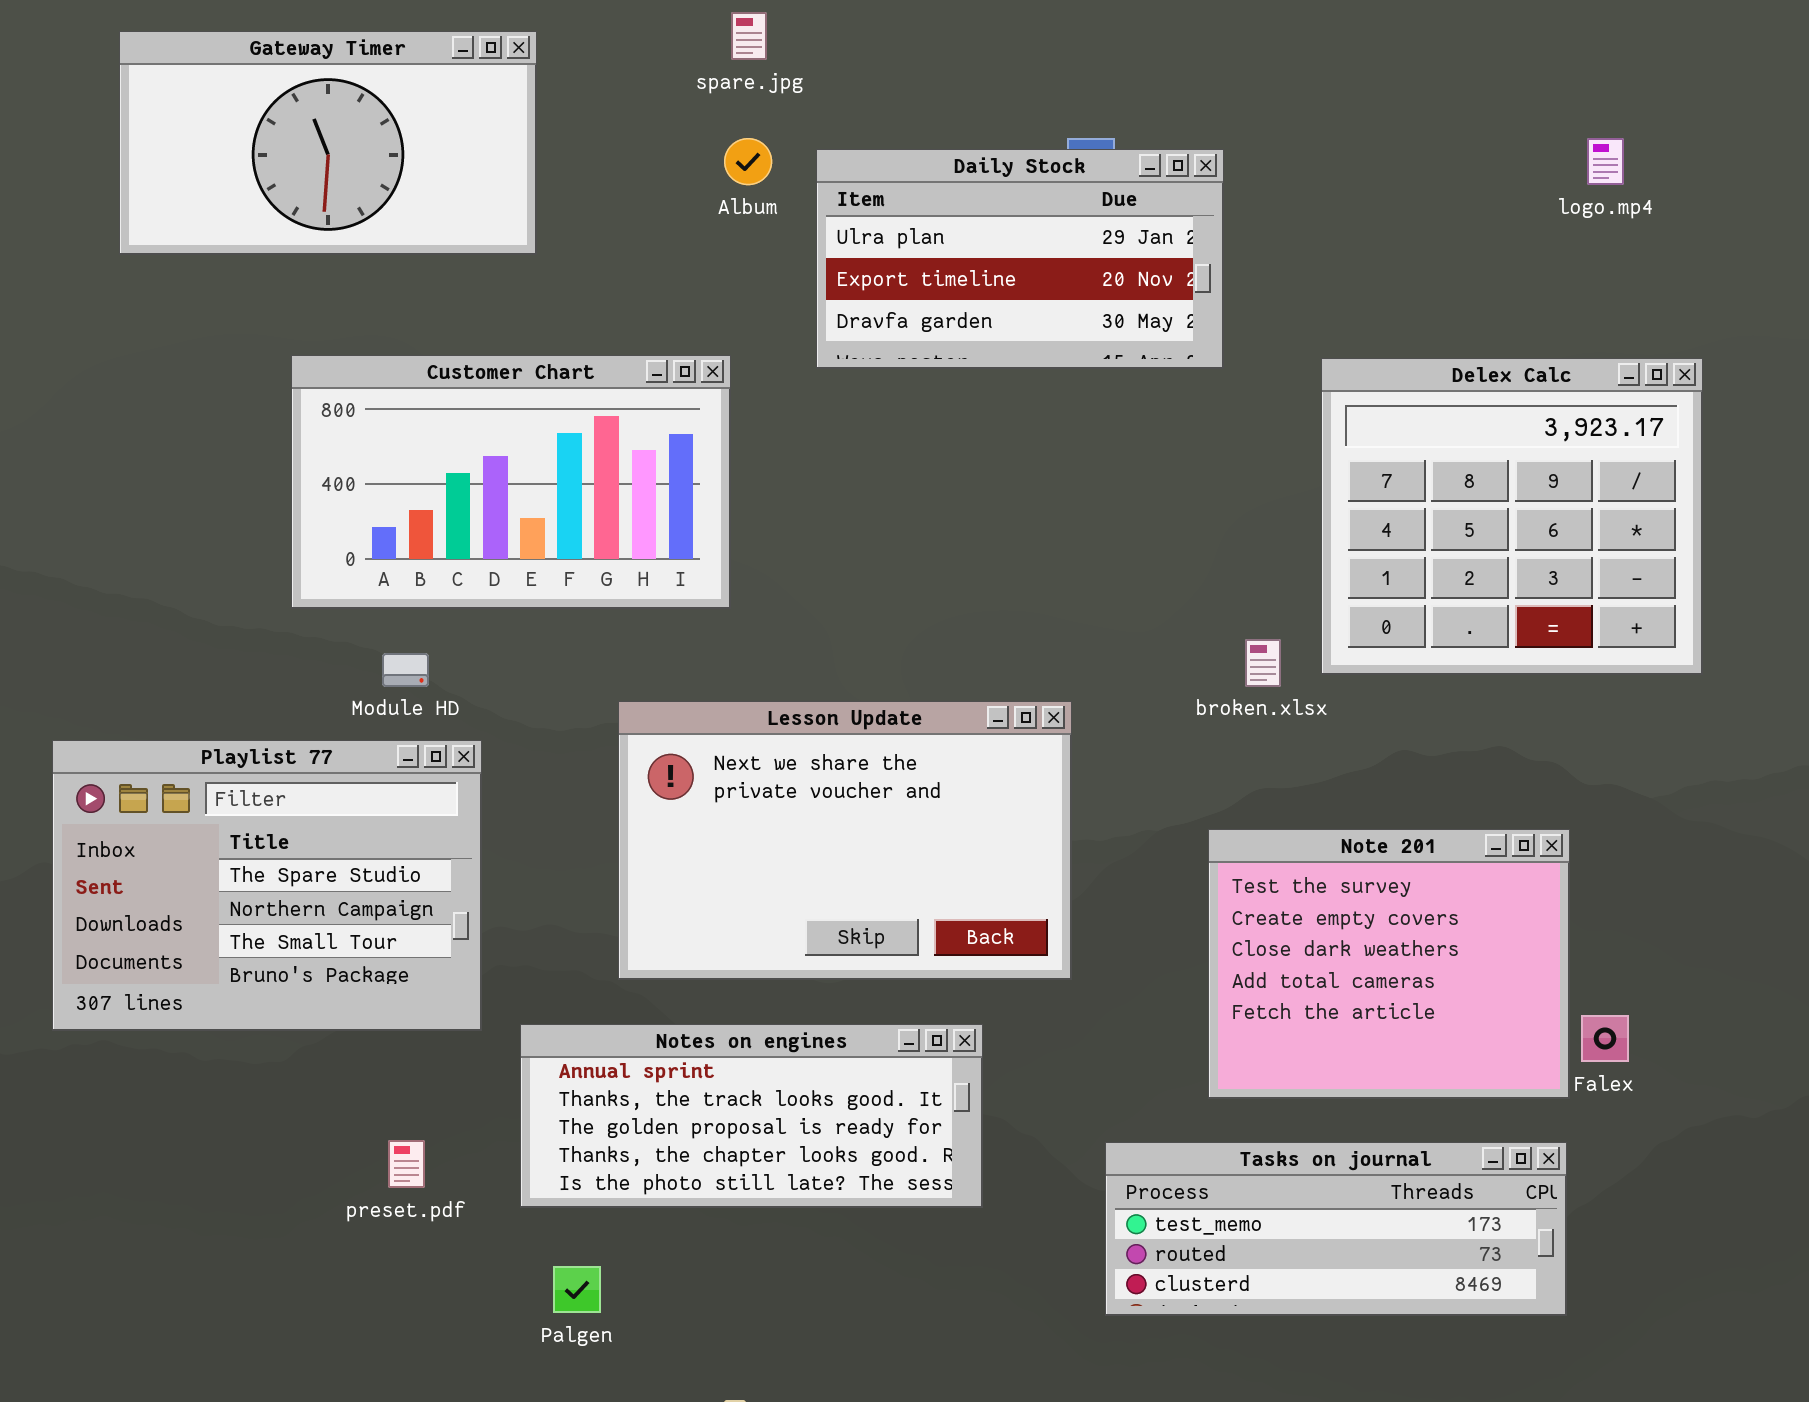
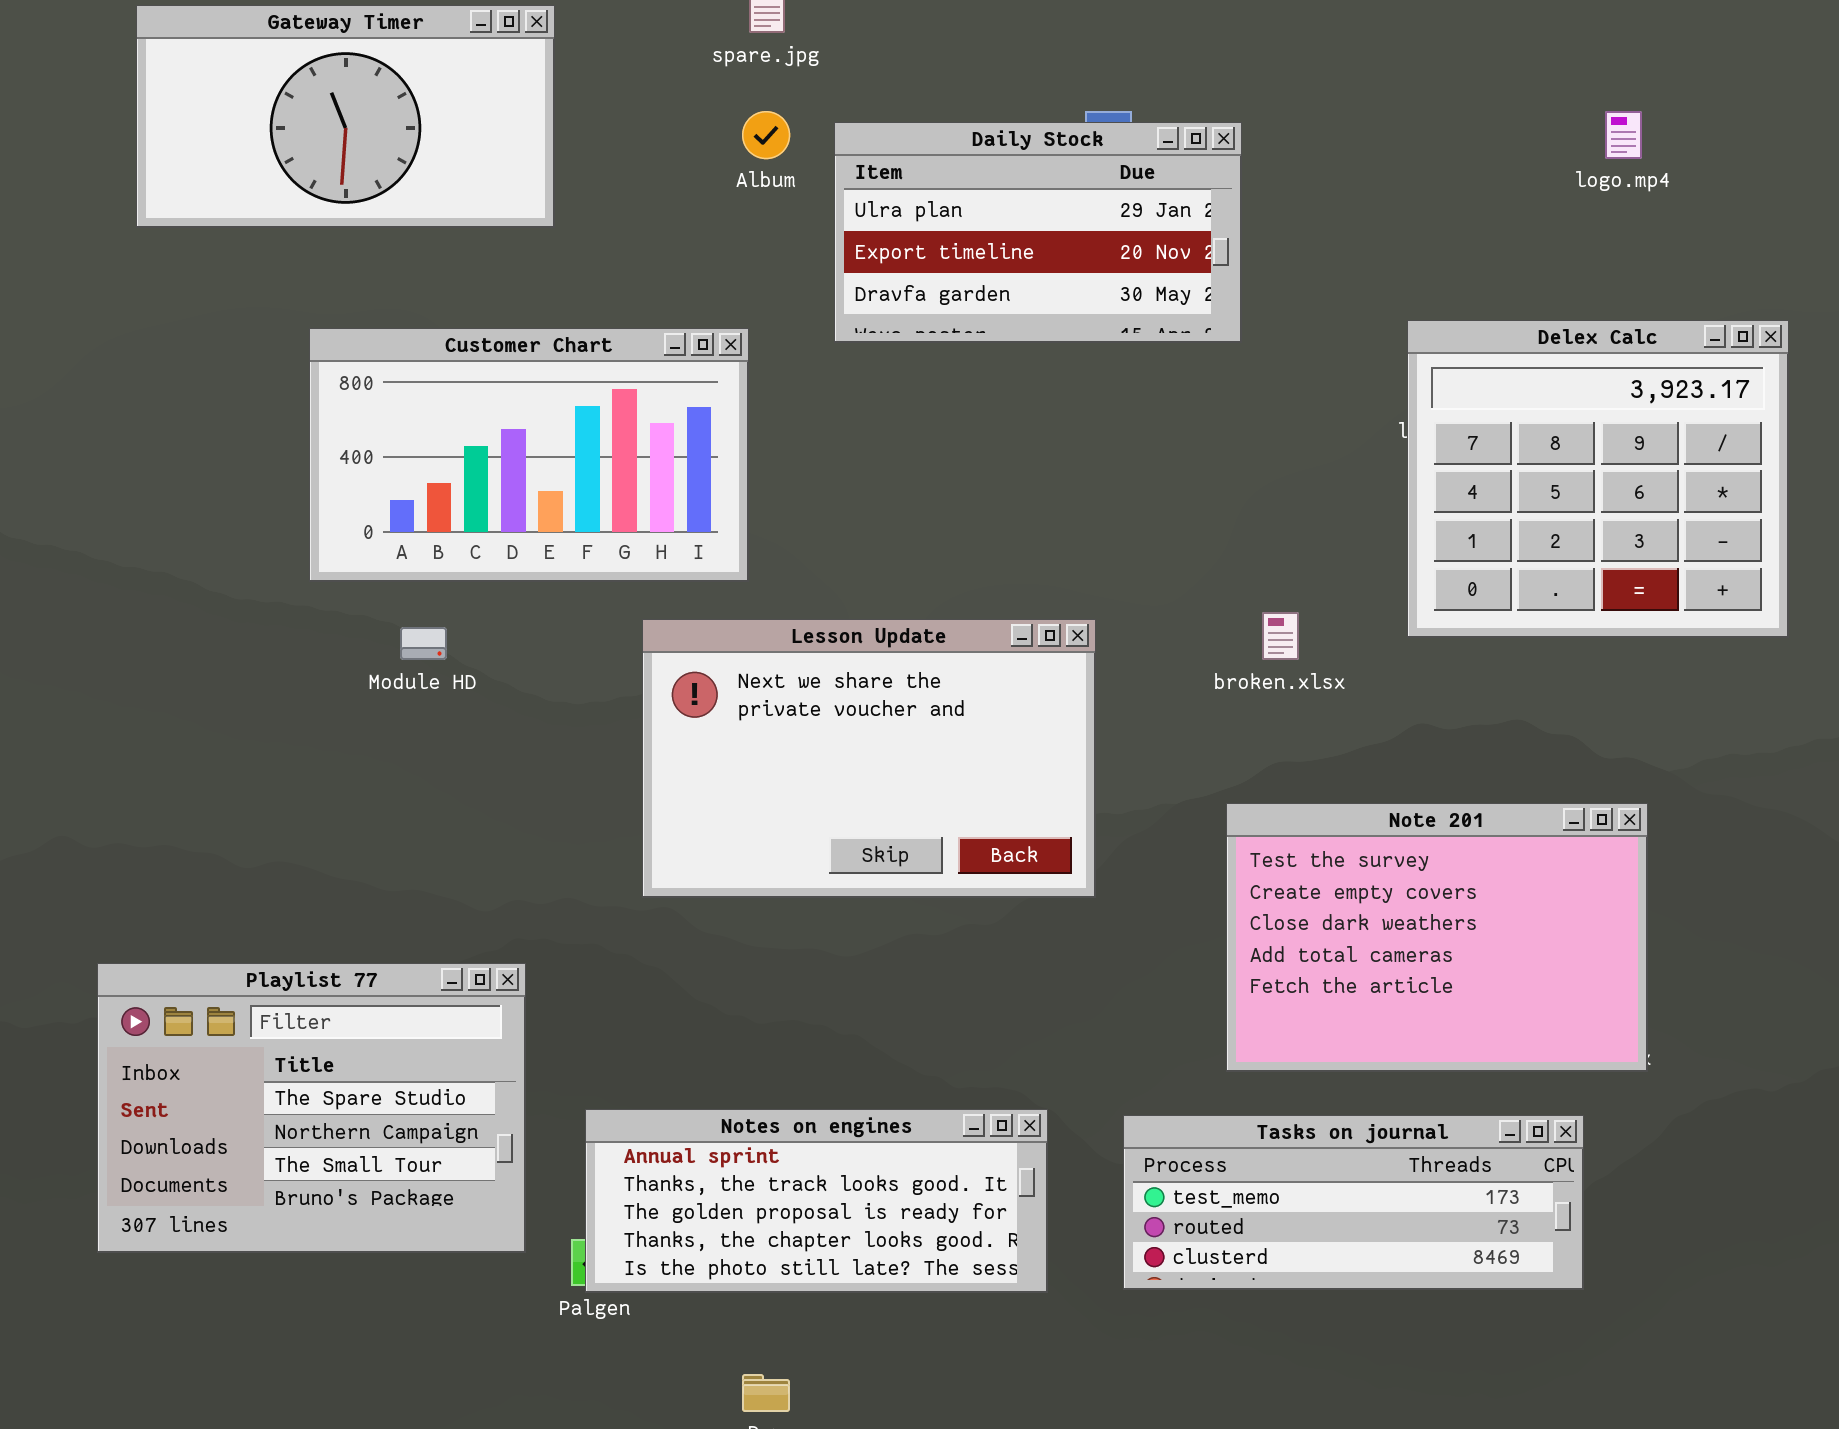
Delex Calc: [1321,358,1703,675] -> [1407,320,1789,638], moved
Lesson Update: [618,701,1072,980] -> [642,619,1096,898], moved
Playlist 77: [52,740,482,1031] -> [97,963,526,1253], moved
Note 201: [1208,829,1570,1099] -> [1226,803,1648,1072], resized
Notes on engines: [520,1024,983,1208] -> [585,1109,1048,1293], moved

